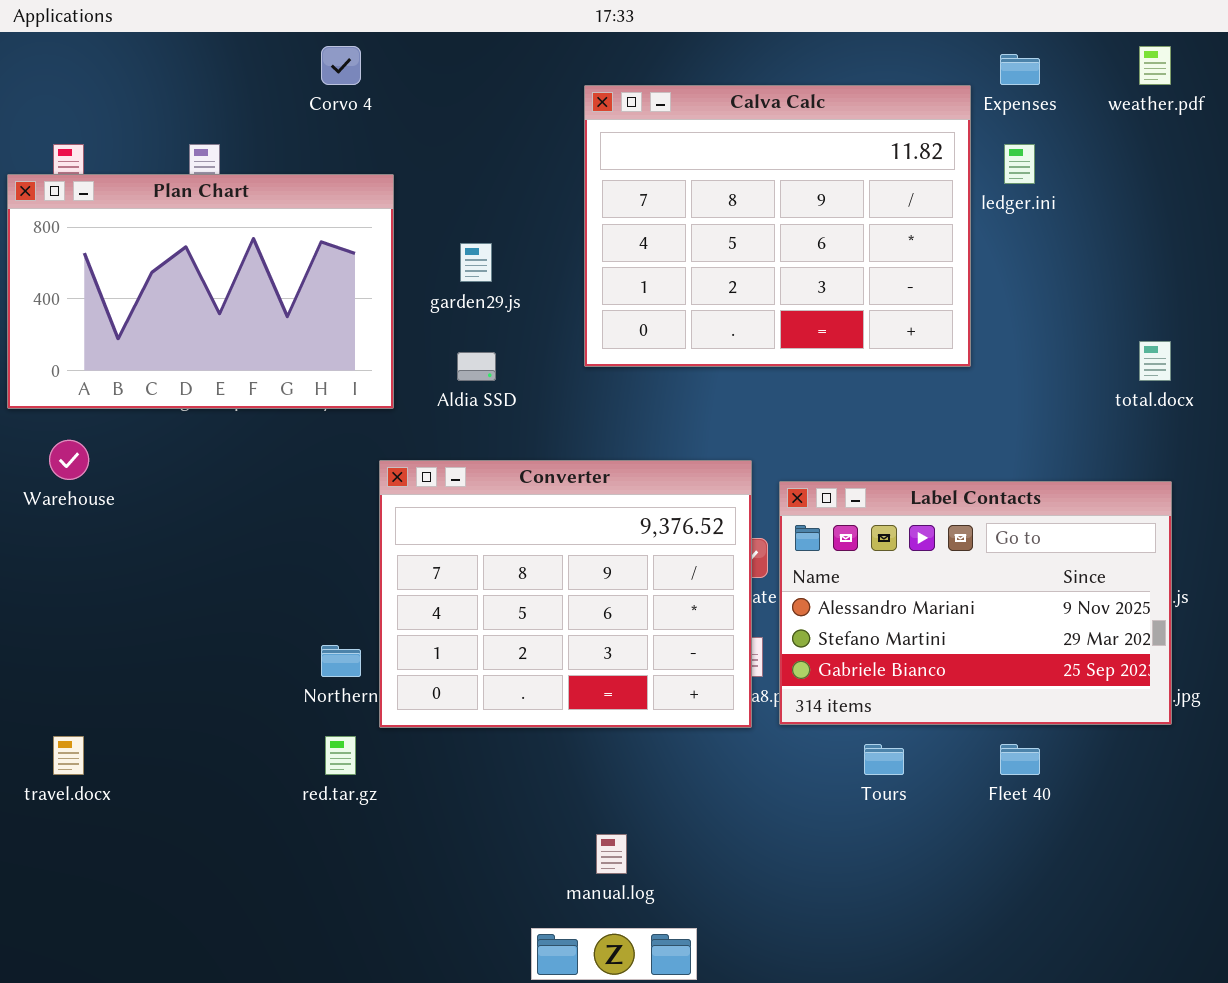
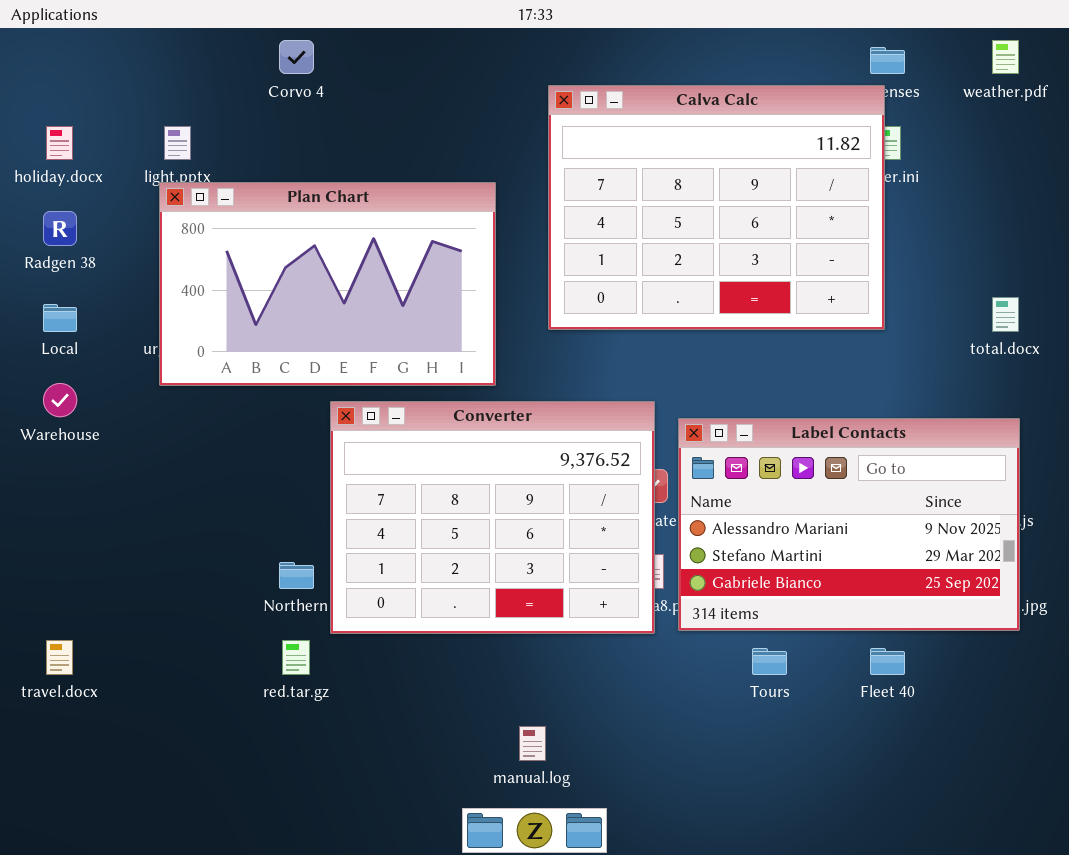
Calva Calc: [584,85,971,367] -> [548,85,885,330], moved
Plan Chart: [7,174,394,409] -> [159,182,496,386], moved

